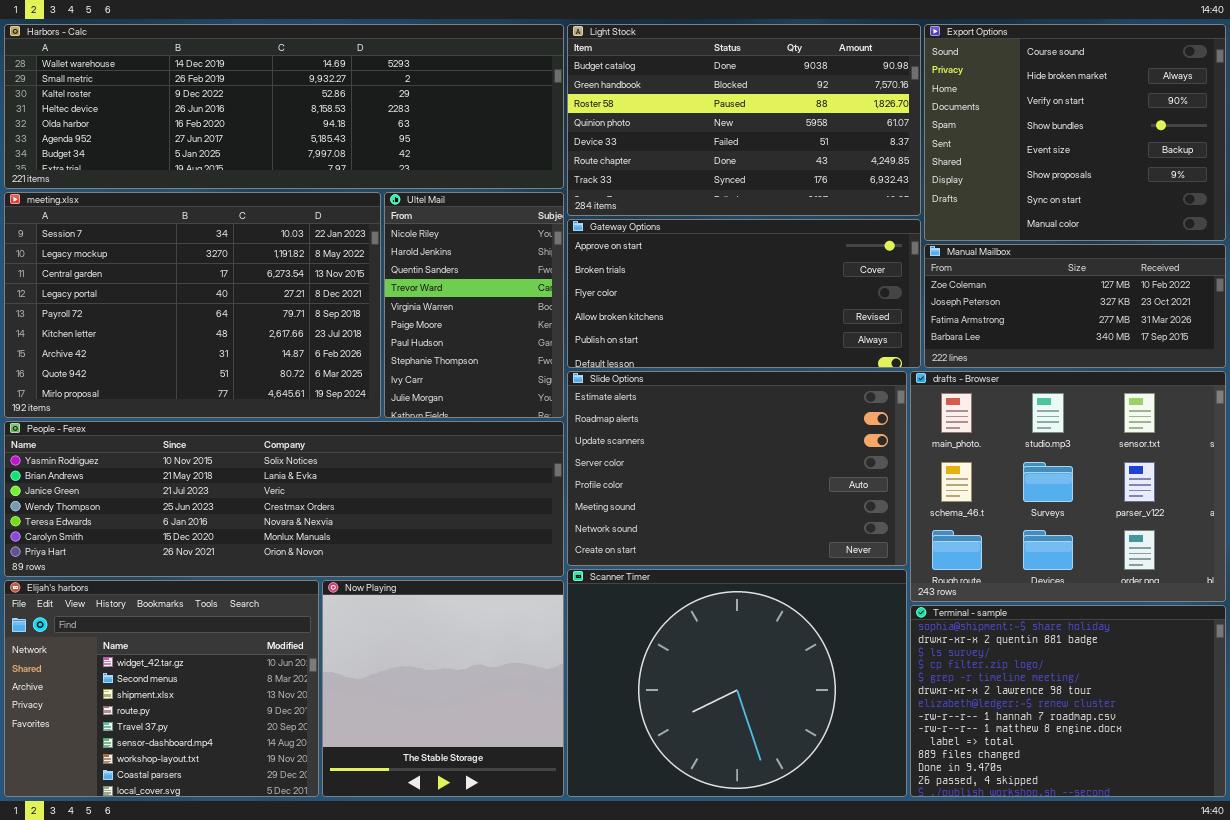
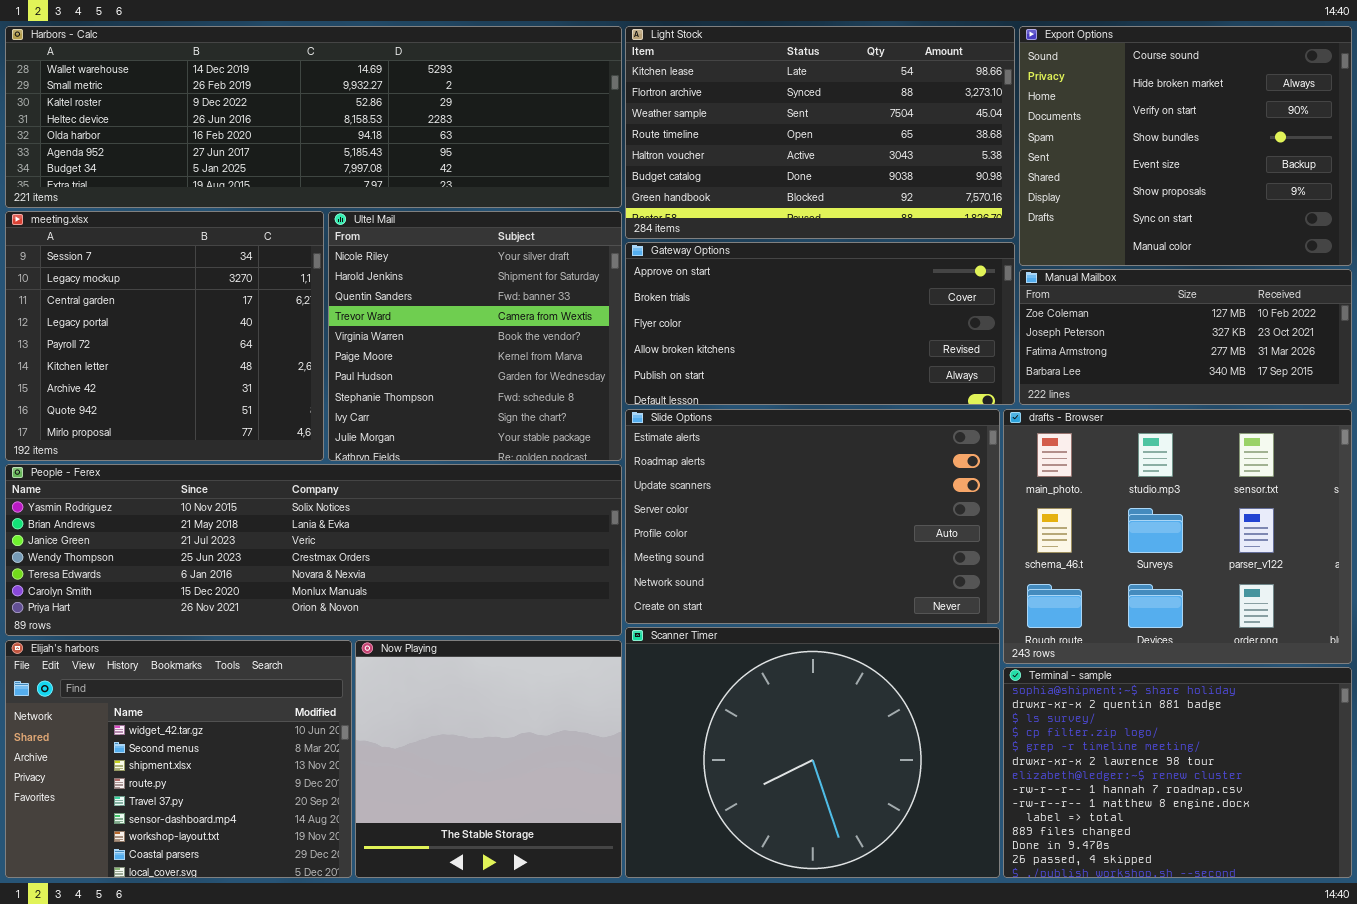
Light Stock: [567,24,921,216] -> [625,26,1015,239], scrolled up 5 rows
meeting.xlsx: [4,192,381,418] -> [5,211,324,461], resized
Ultel Mail: [384,192,564,418] -> [328,211,622,461], resized

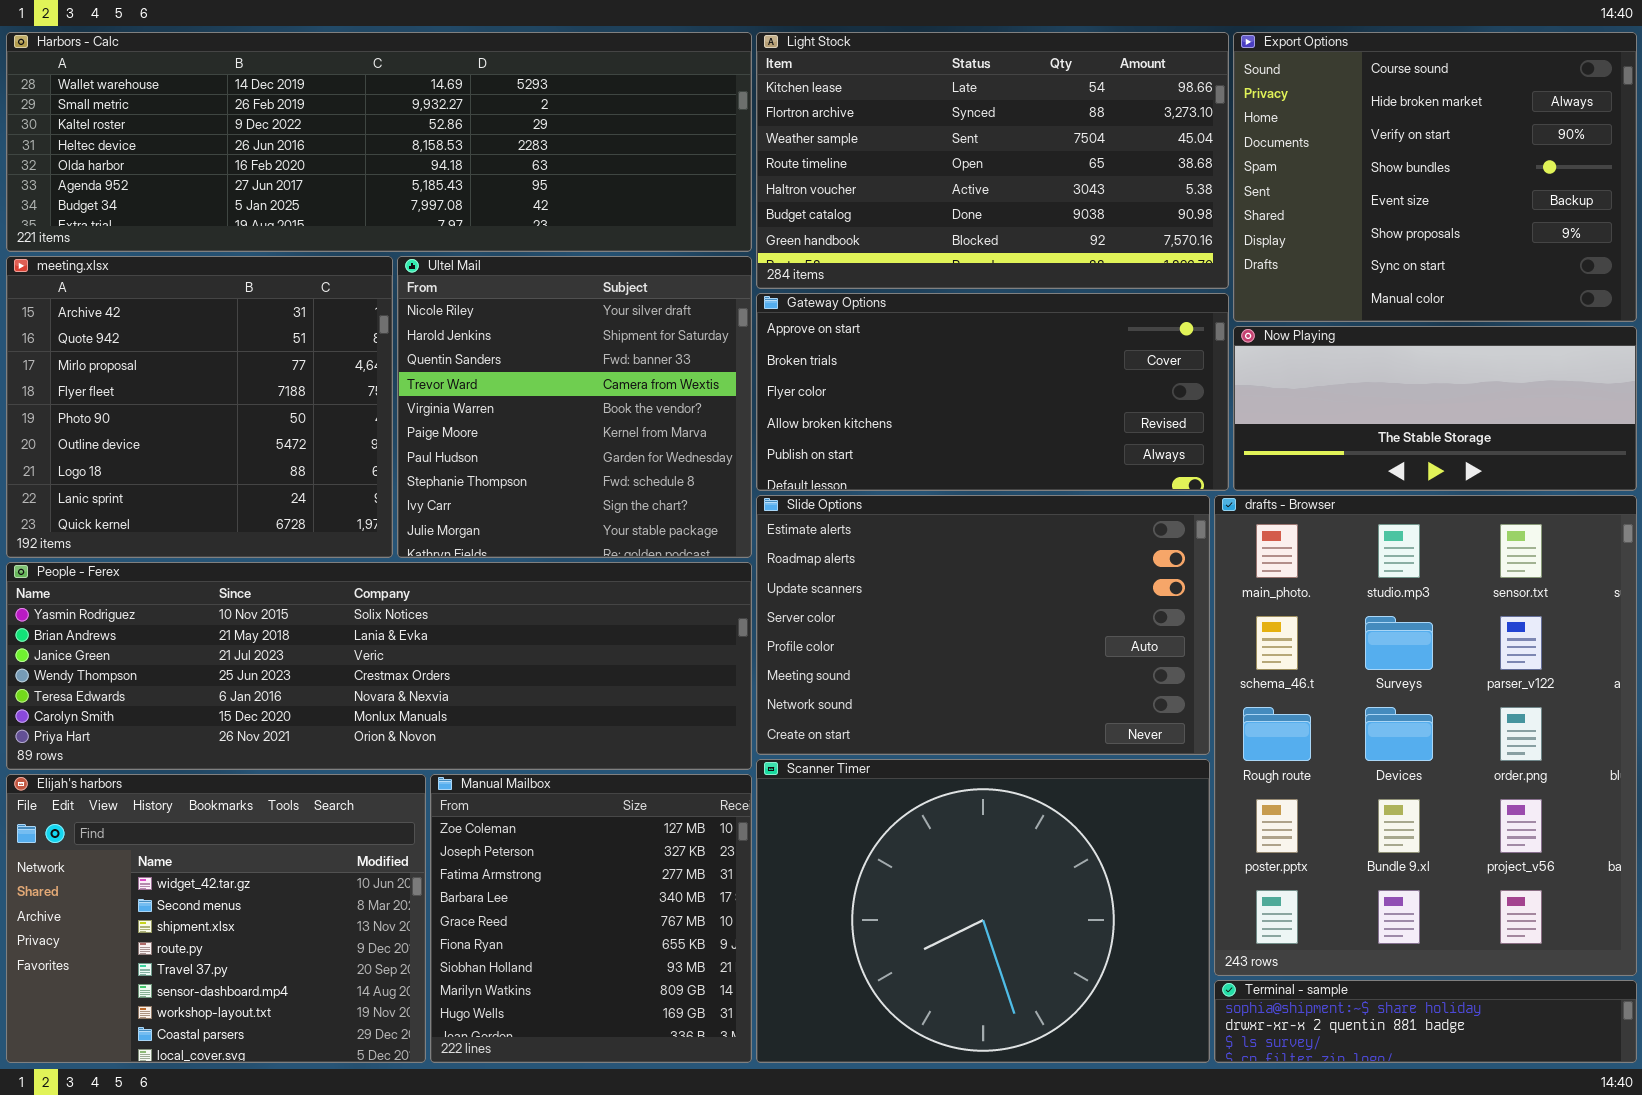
meeting.xlsx: [5,211,324,461] -> [6,256,393,558], scrolled down 6 rows
Manual Mailbox: [1019,269,1352,405] -> [430,774,752,1063], moved, resized
drafts - Browser: [1003,409,1352,664] -> [1214,495,1637,976], resized
Now Playing: [355,640,622,878] -> [1233,326,1637,491], moved, resized
Terminal - sample: [1003,667,1352,878] -> [1214,980,1637,1063], resized

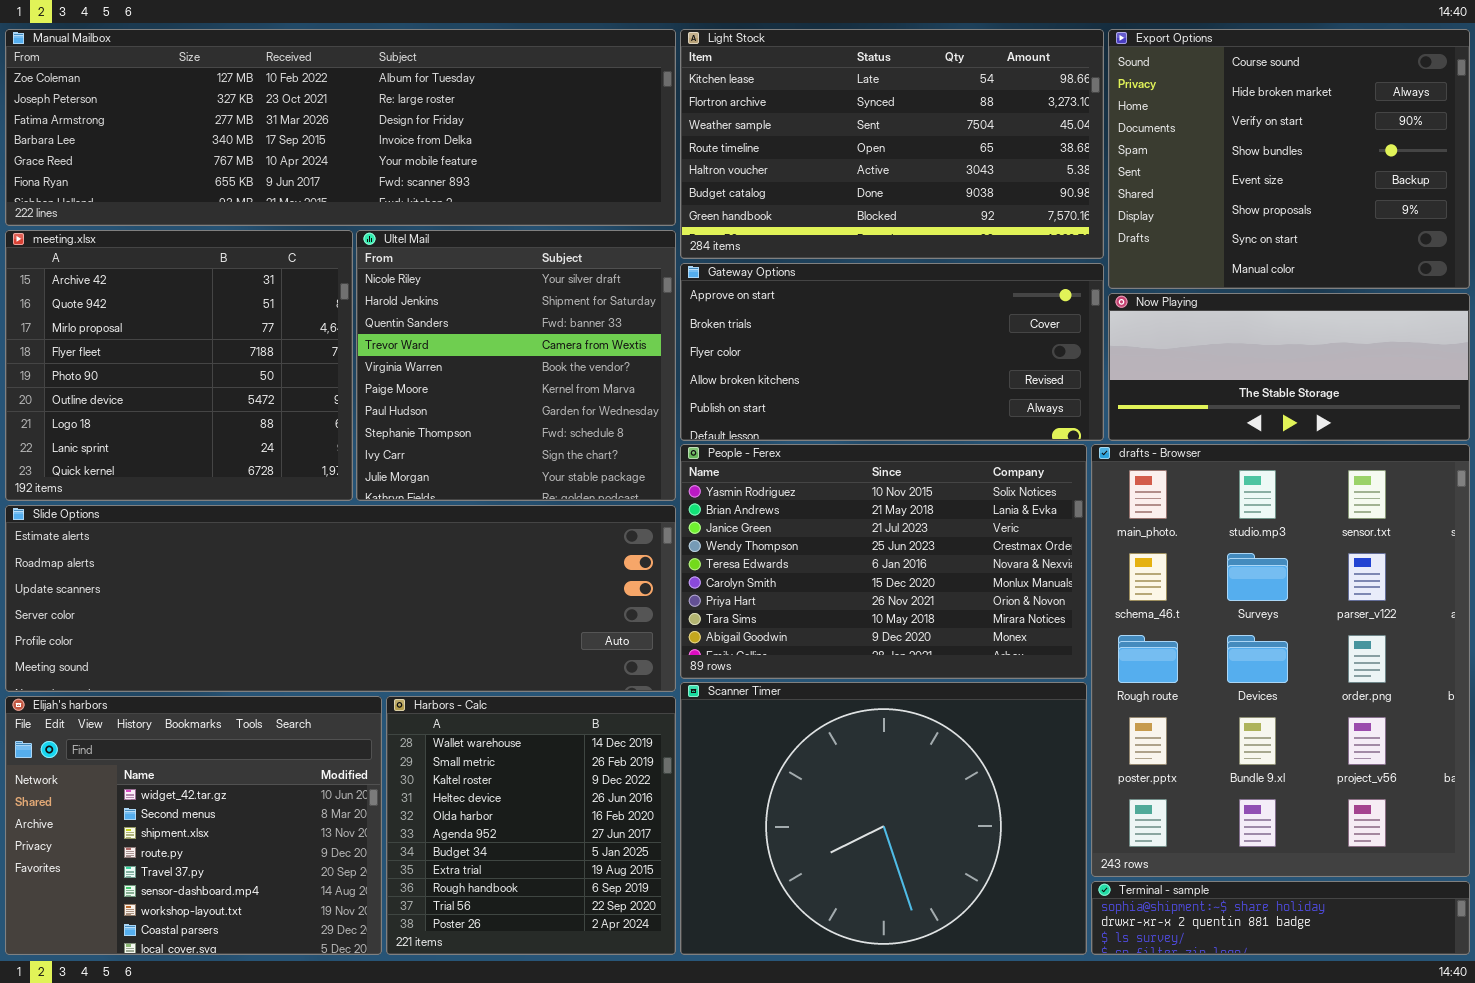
Harbors - Calc: [6,32,752,252] -> [386,696,676,955], moved, resized
Slide Options: [756,495,1210,755] -> [5,505,676,692], moved, resized
People - Ferex: [6,562,752,770] -> [680,444,1087,679], moved, resized
Manual Mailbox: [430,774,752,1063] -> [5,29,676,226], moved, resized

